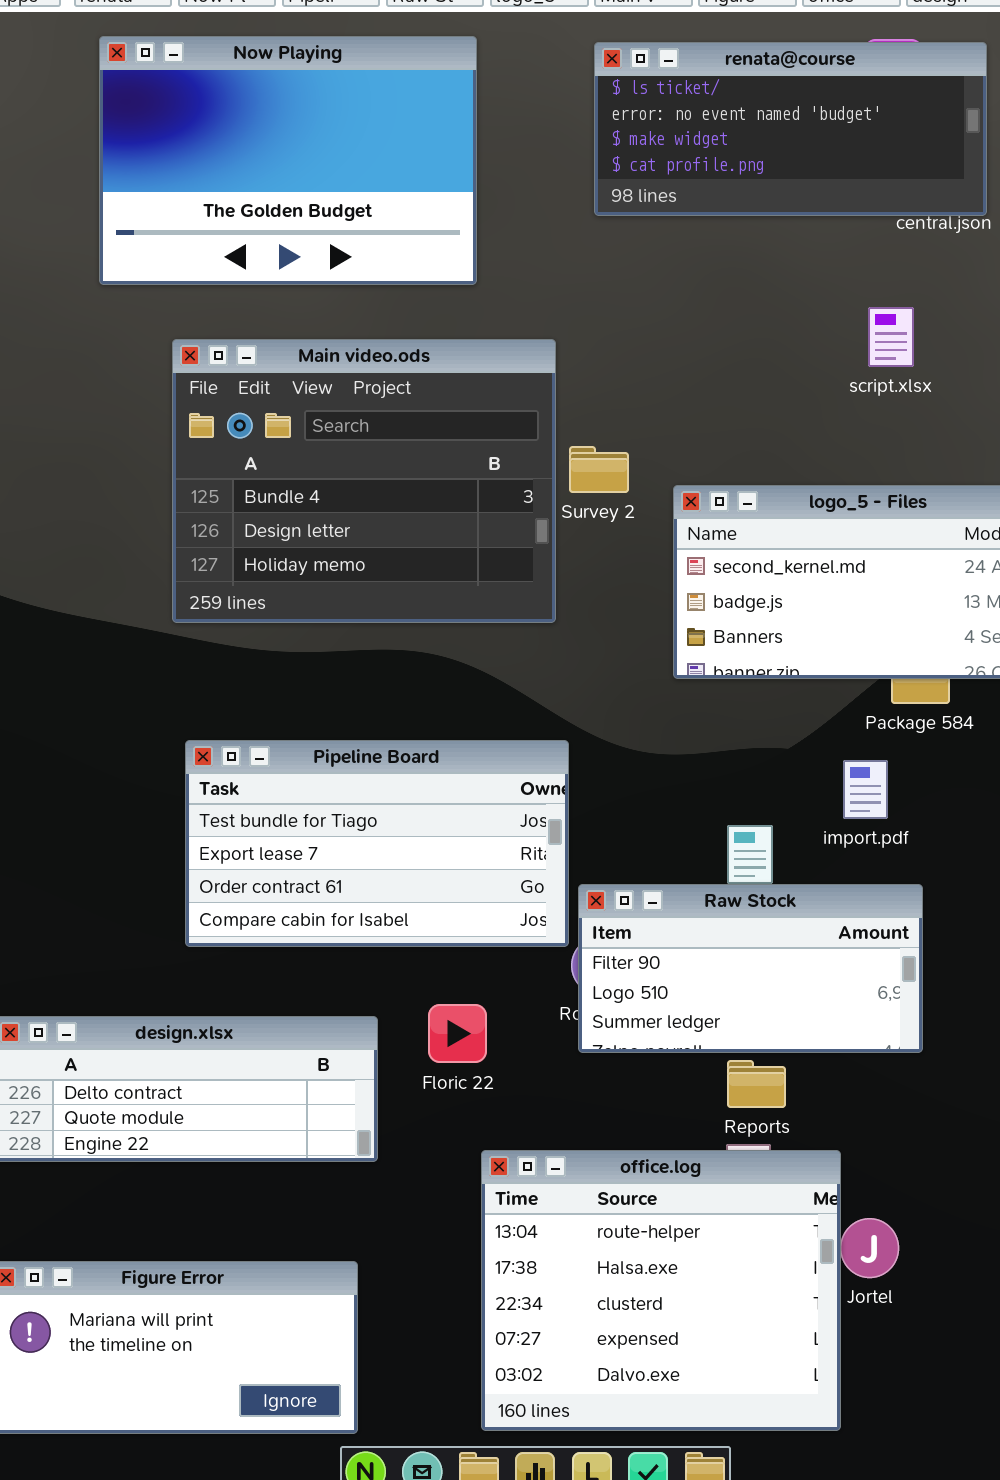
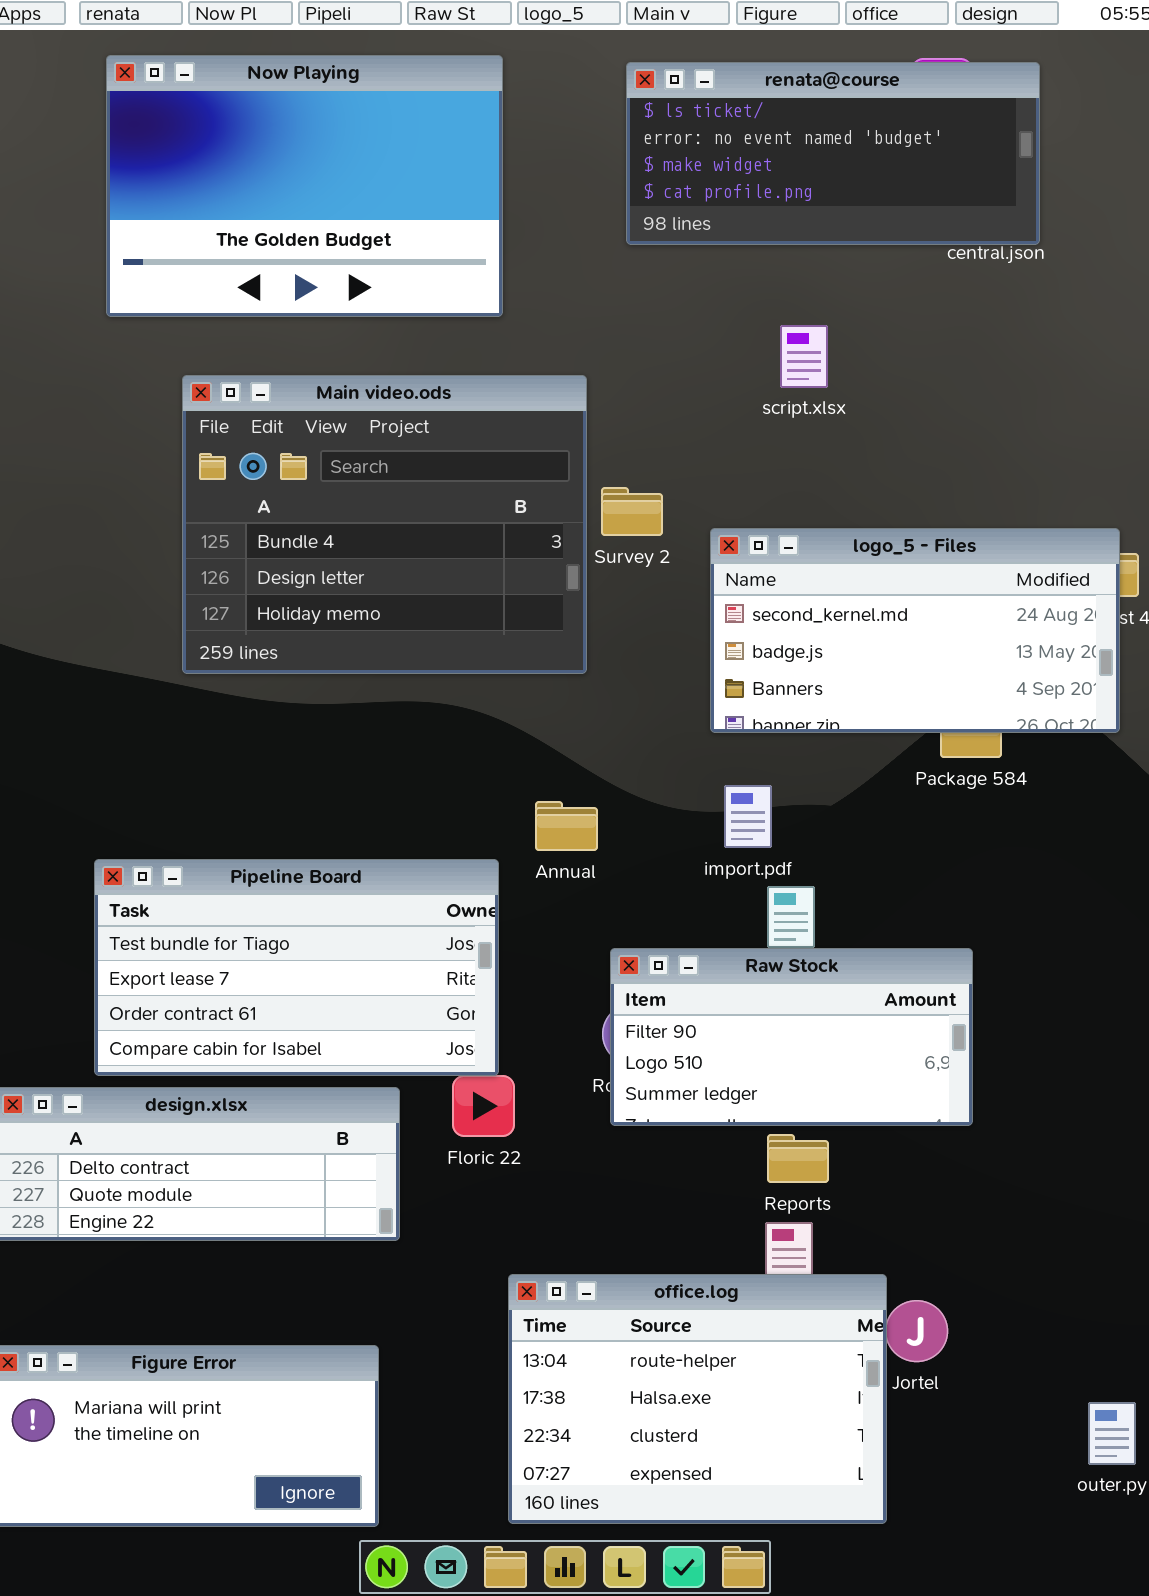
script.xlsx: [868,307,914,367] -> [780,325,828,388], moved
Pipeline Board: [185,740,569,947] -> [94,859,499,1076], moved
import.pdf: [843,760,888,819] -> [724,785,772,848], moved
office.log: [481,1150,841,1431] -> [508,1274,887,1524], resized

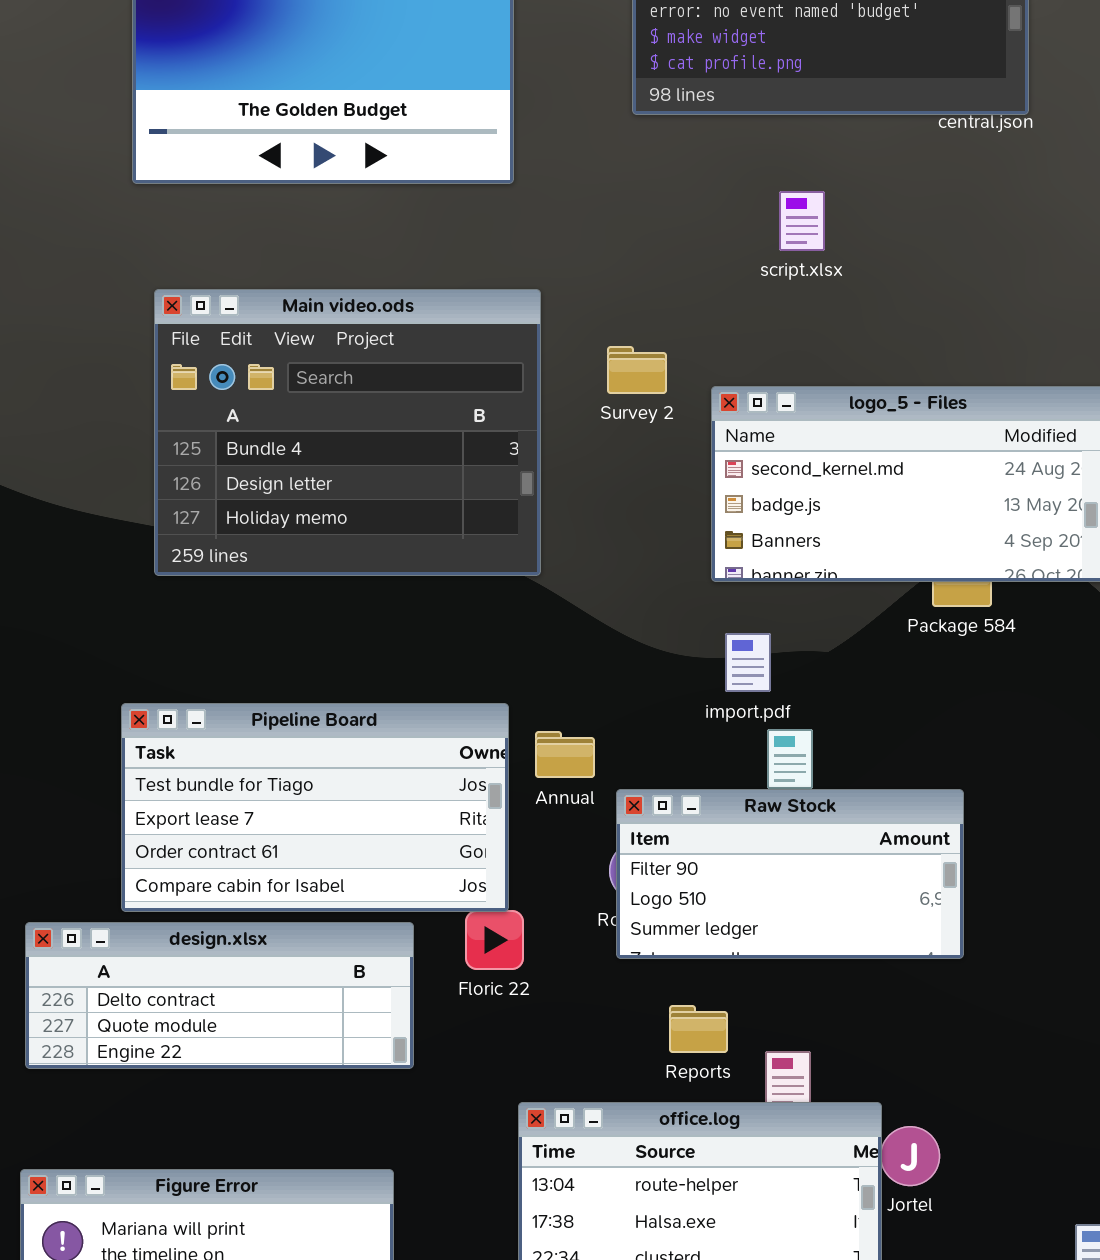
Main video.ods: [182,375,587,674] -> [154,289,541,576], moved
Annual: [535,801,598,851] -> [535,731,595,778], moved
Reports: [767,1134,829,1183] -> [669,1005,728,1053], moved

